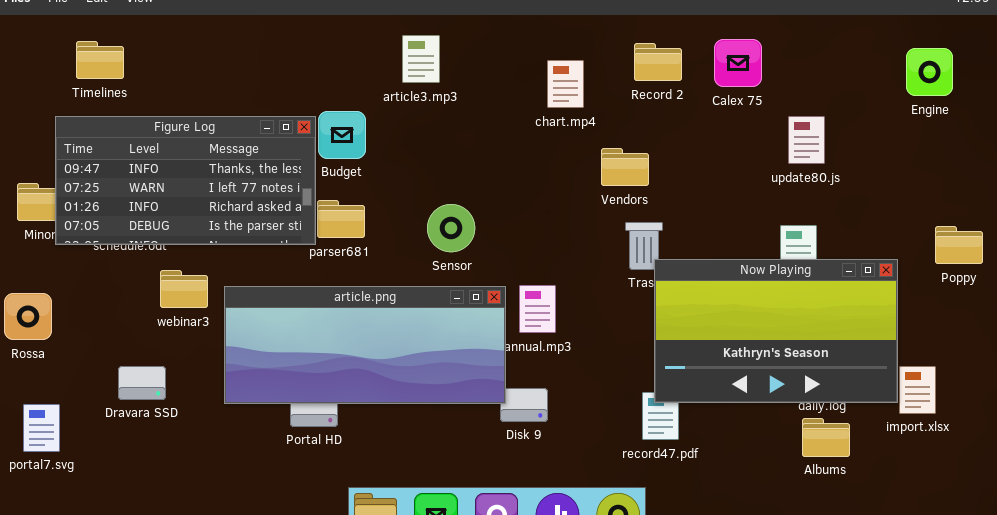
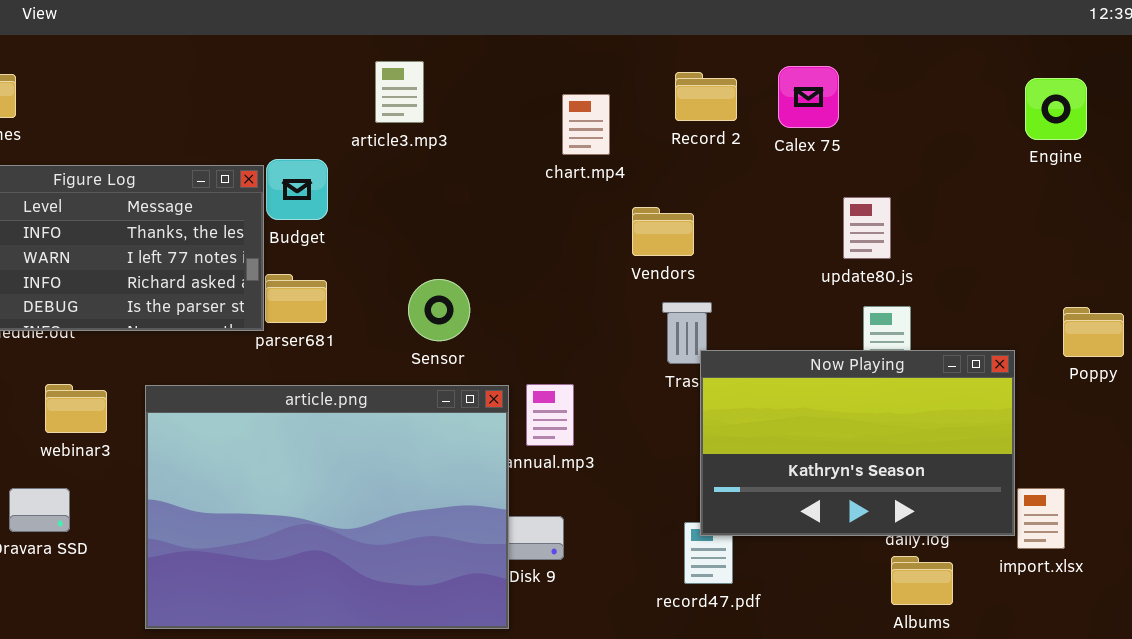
update80.js: [788,116,825,164] -> [843,197,891,259], moved
webinar3: [160,270,208,308] -> [45,384,107,433], moved
article.png: [224,286,506,404] -> [145,385,509,629], resized

